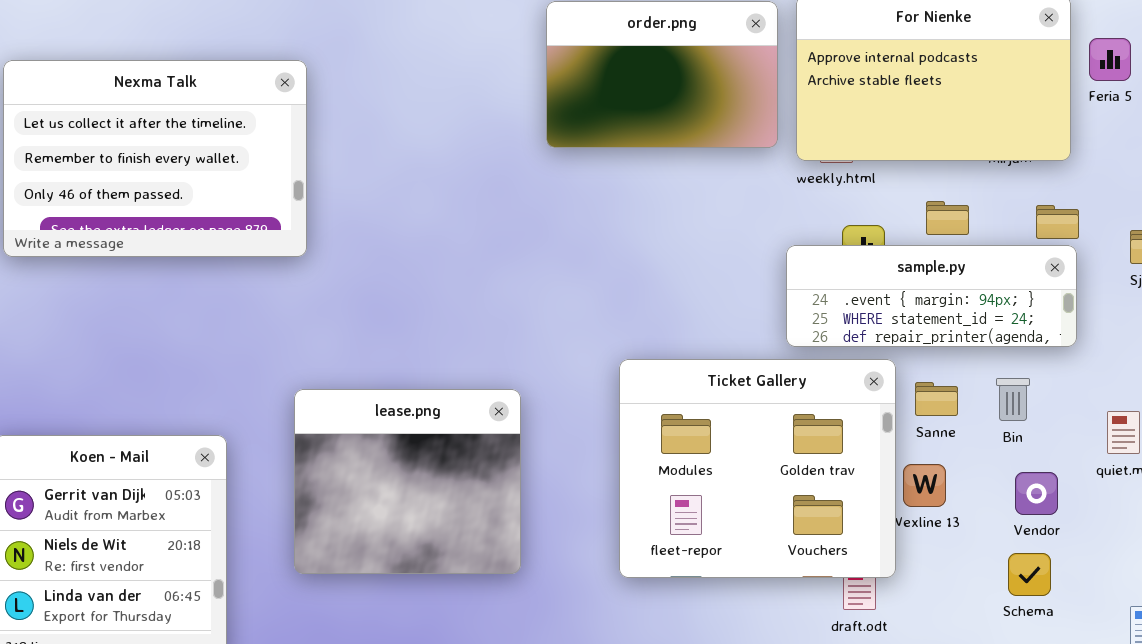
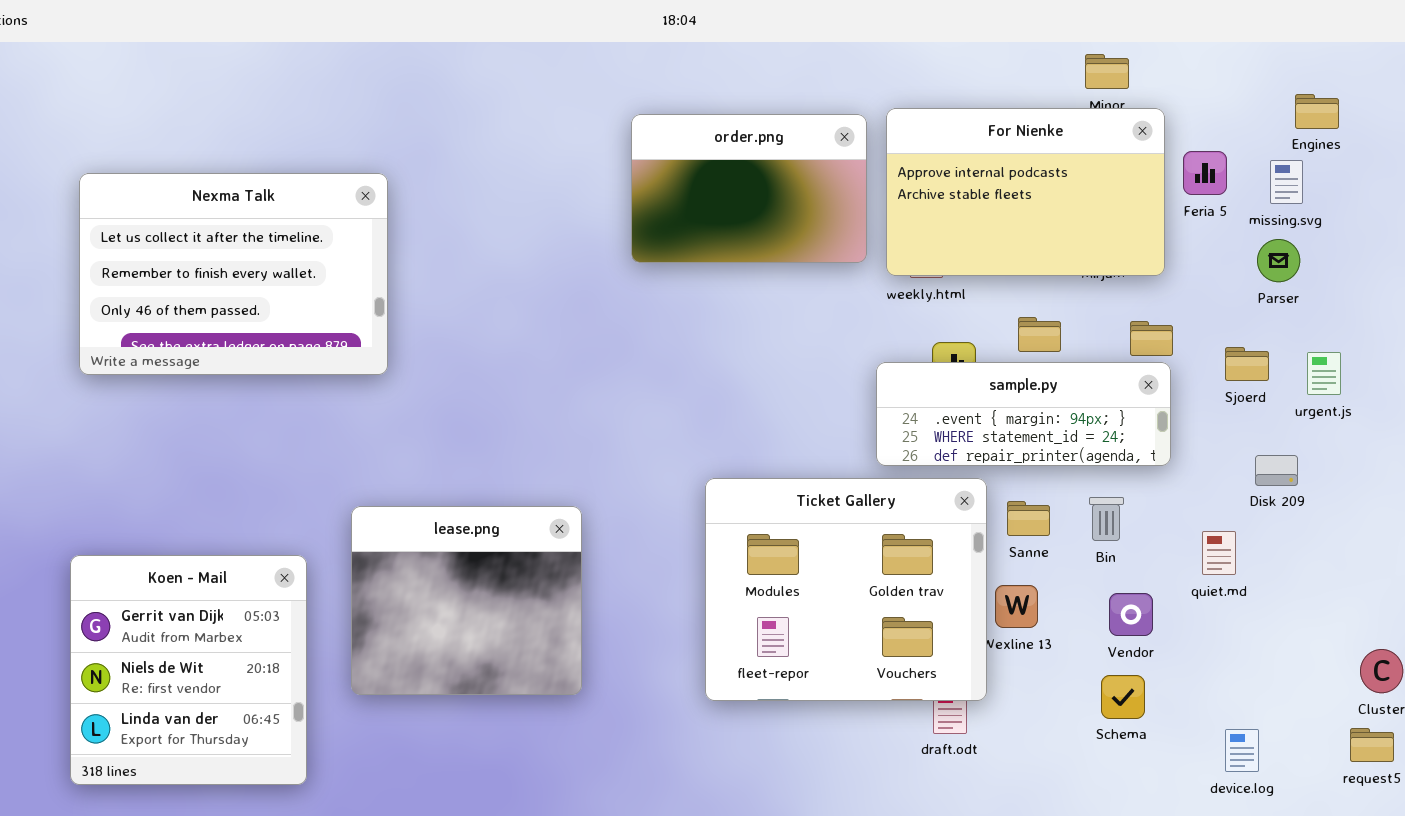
lease.png: [294,389,521,574] -> [351,506,582,695], moved

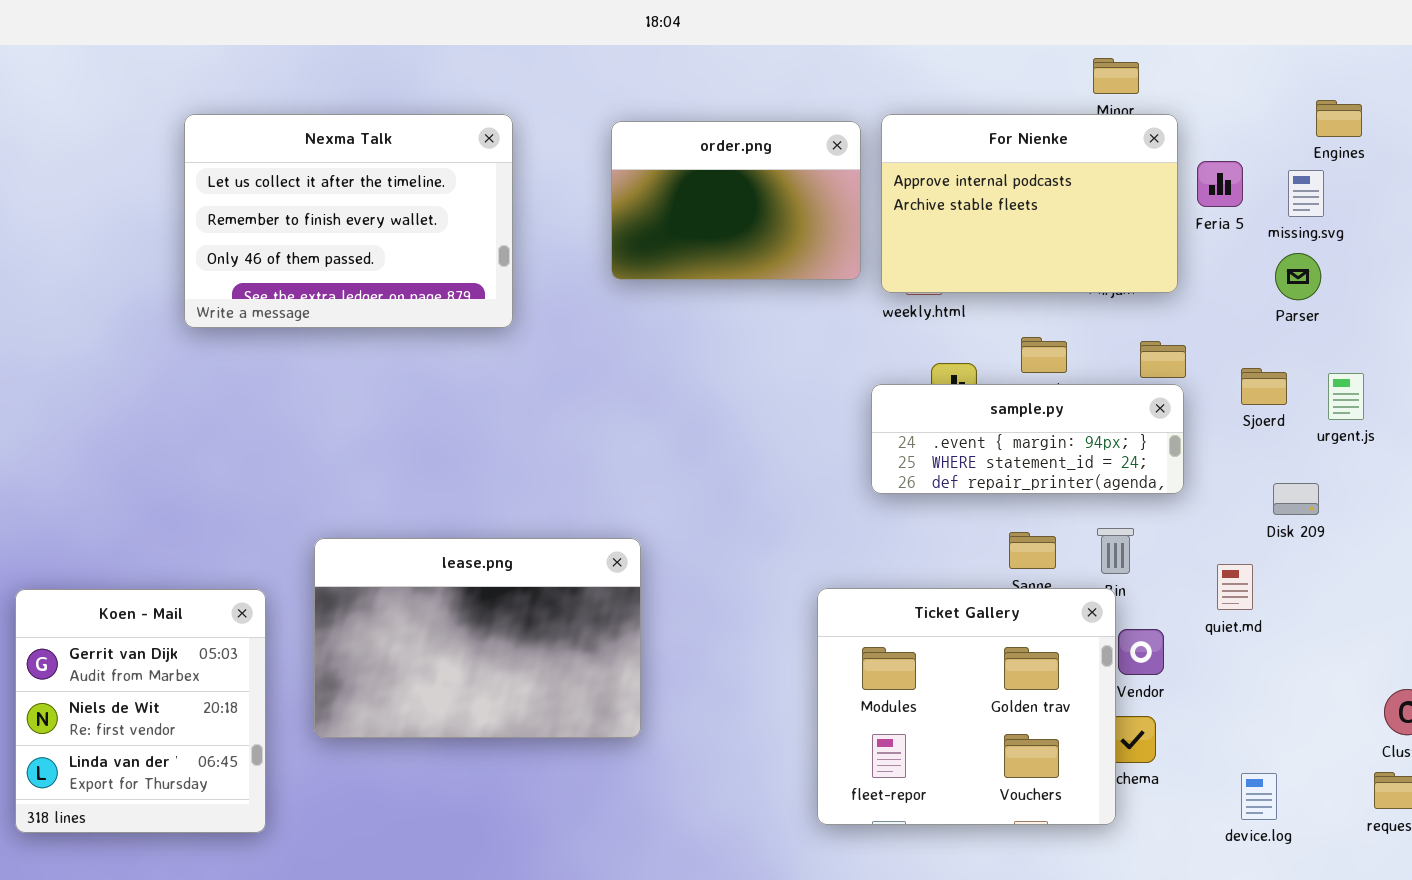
Nexma Talk: [79,173,388,375] -> [184,114,513,328], moved
Ticket Gallery: [705,478,987,701] -> [817,588,1116,825], moved
lease.png: [351,506,582,695] -> [314,538,641,738], resized

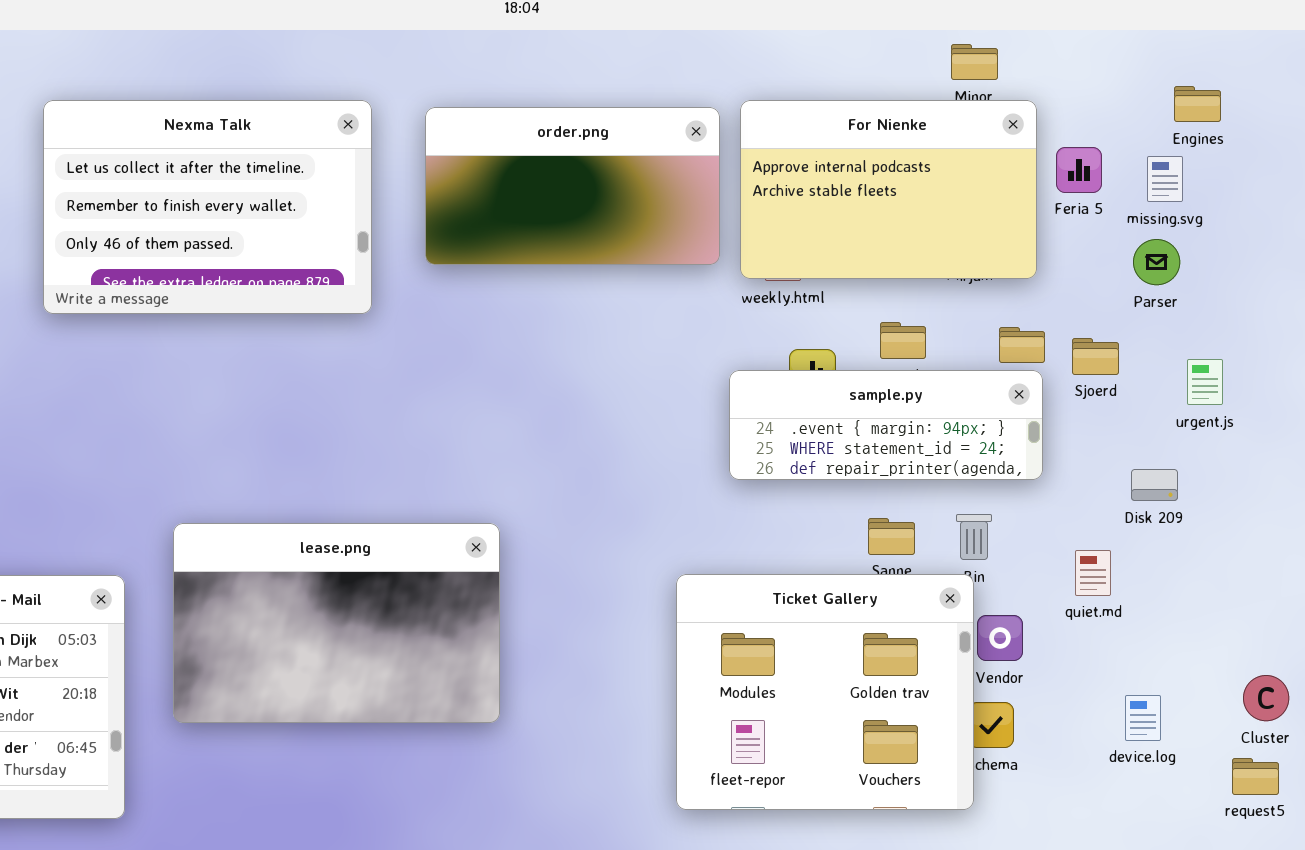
order.png: [611,121,861,280] -> [425,107,720,265], resized
Sjoerd: [1241,368,1287,405] -> [1072,338,1119,375], moved
device.log: [1241,773,1277,820] -> [1125,695,1161,741], moved

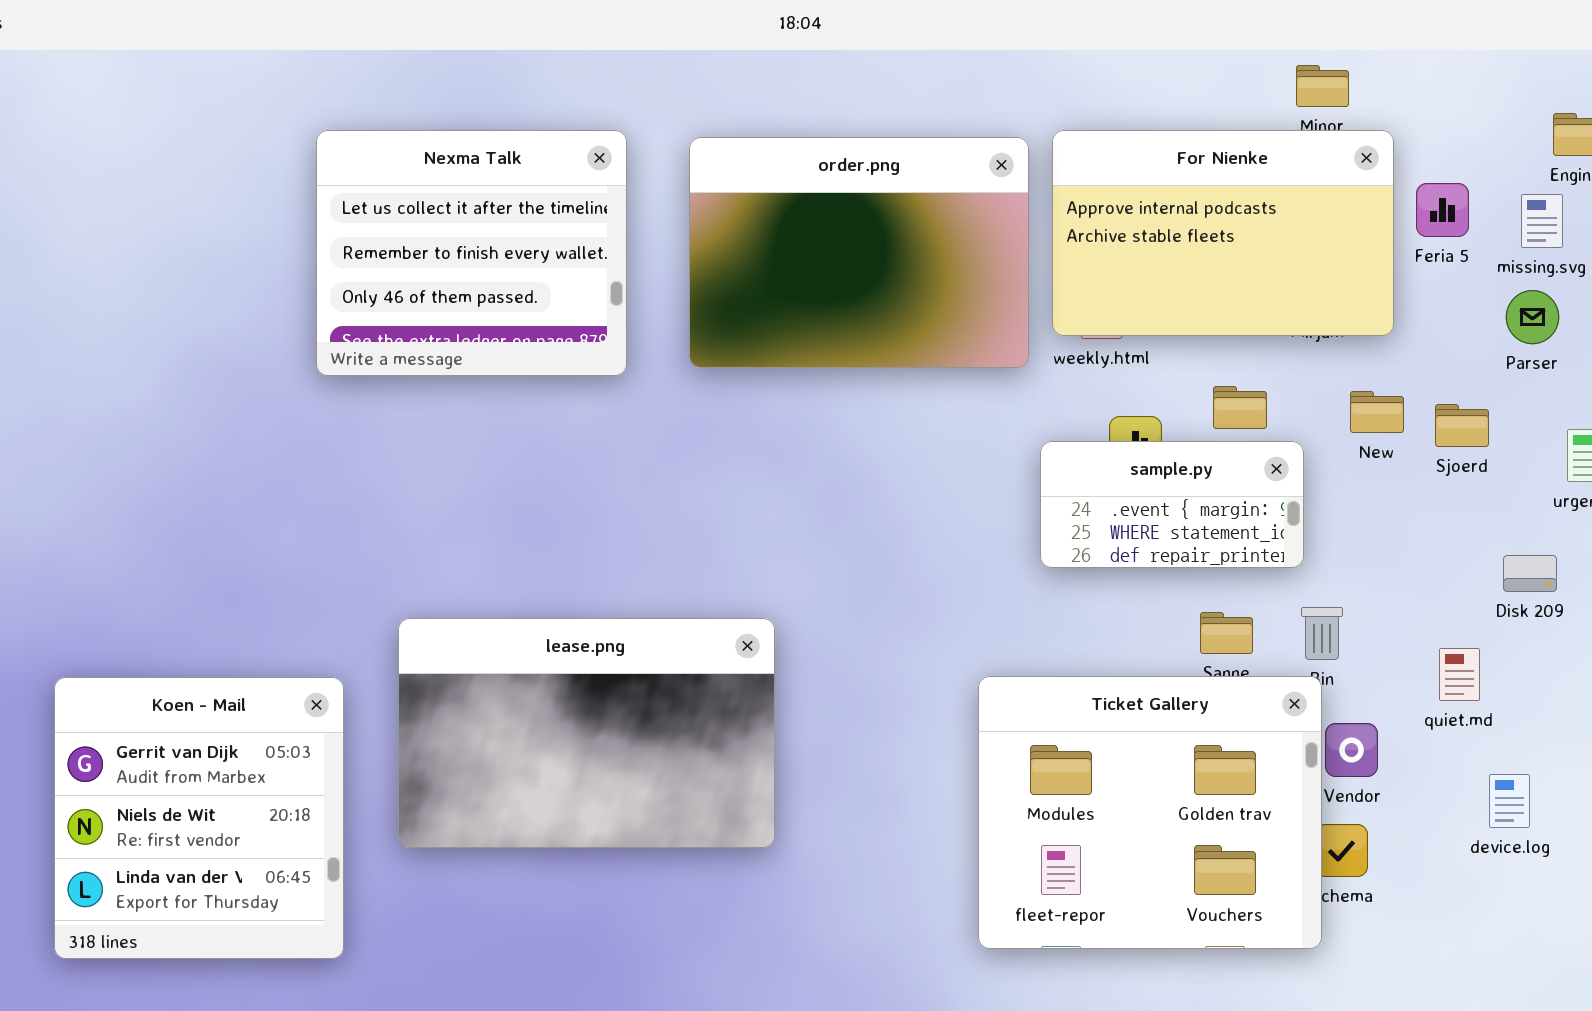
Nexma Talk: [43,100,372,314] -> [316,130,627,376], resized
order.png: [425,107,720,265] -> [689,137,1029,368], resized
sample.py: [729,370,1043,480] -> [1040,441,1304,568], resized
device.log: [1125,695,1161,741] -> [1489,774,1530,828], moved

